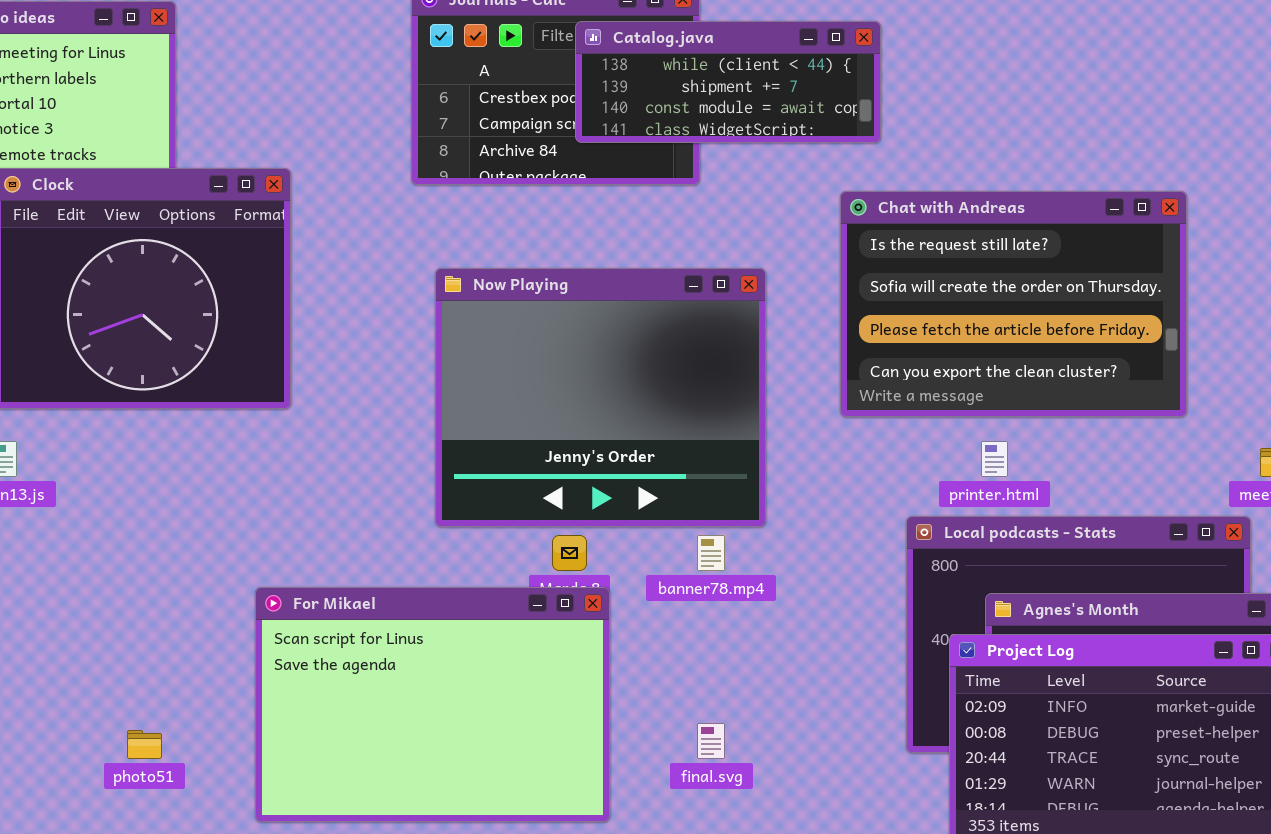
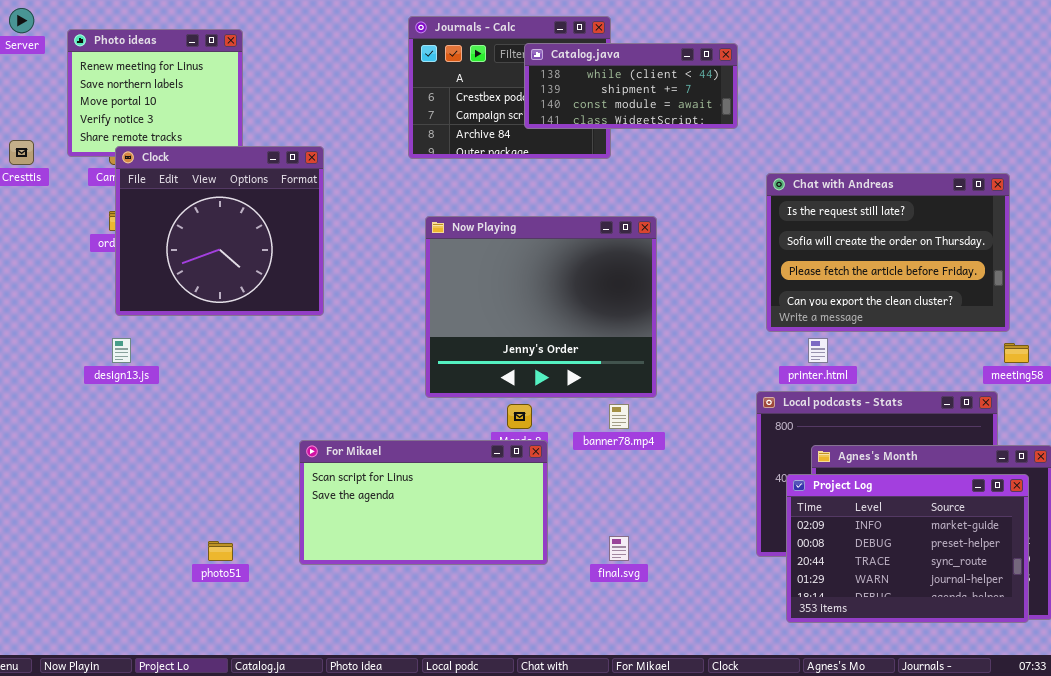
Chat with Andreas: [840,191,1187,417] -> [766,173,1010,332], moved
For Mikael: [255,587,610,822] -> [299,440,548,565], resized

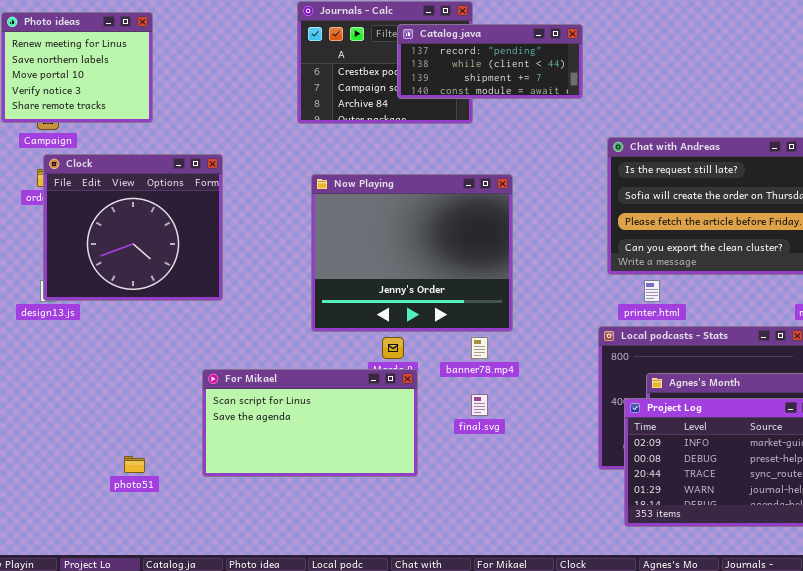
Catalog.java: [524,43,738,129] -> [397,24,583,99], scrolled up 1 row
Clock: [115,146,324,316] -> [43,154,223,301], moved
final.svg: [609,536,629,561] -> [471,394,488,416], moved

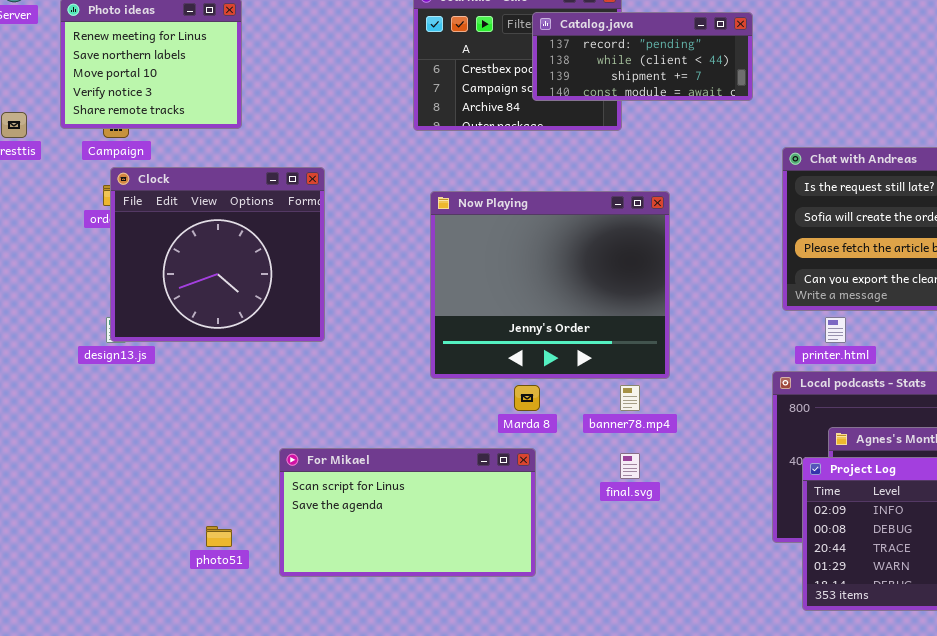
For Mikael: [202,369,418,477] -> [279,448,536,577], moved

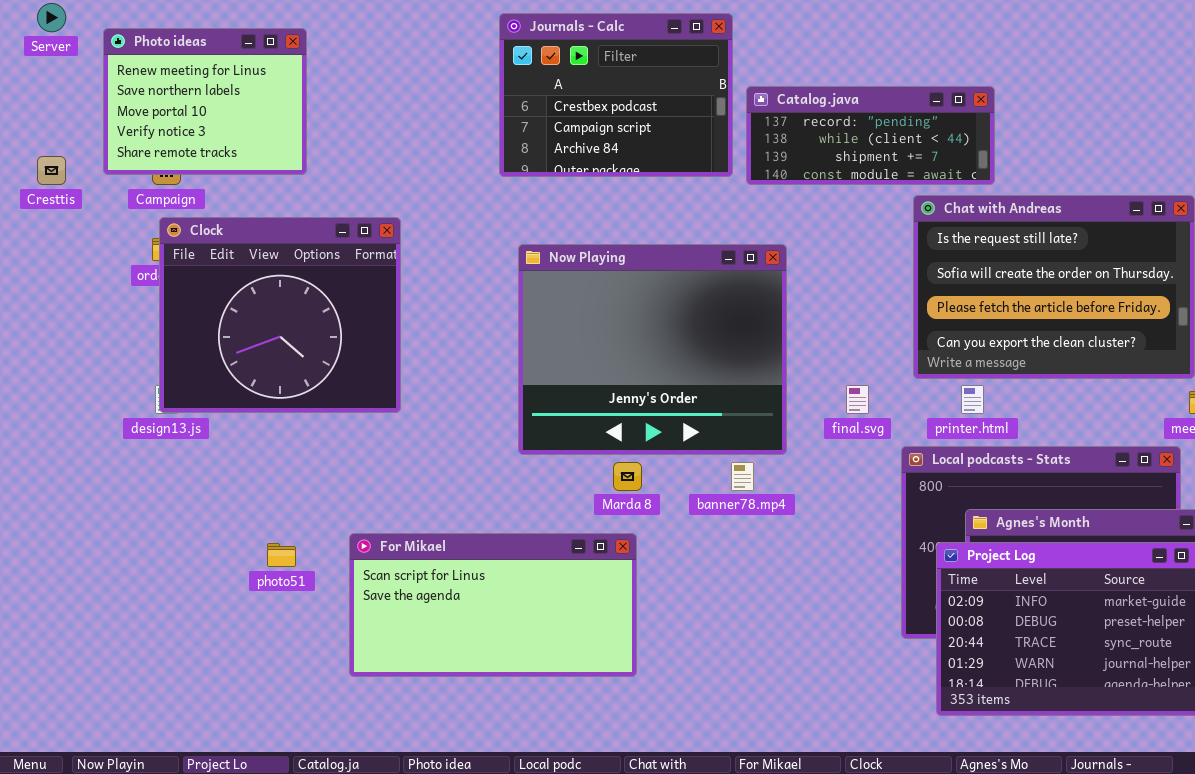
Catalog.java: [532,12,753,101] -> [746,86,995,185], moved
final.svg: [620,453,640,479] -> [846,385,869,414], moved
photo51: [206,526,232,547] -> [267,543,296,567], moved

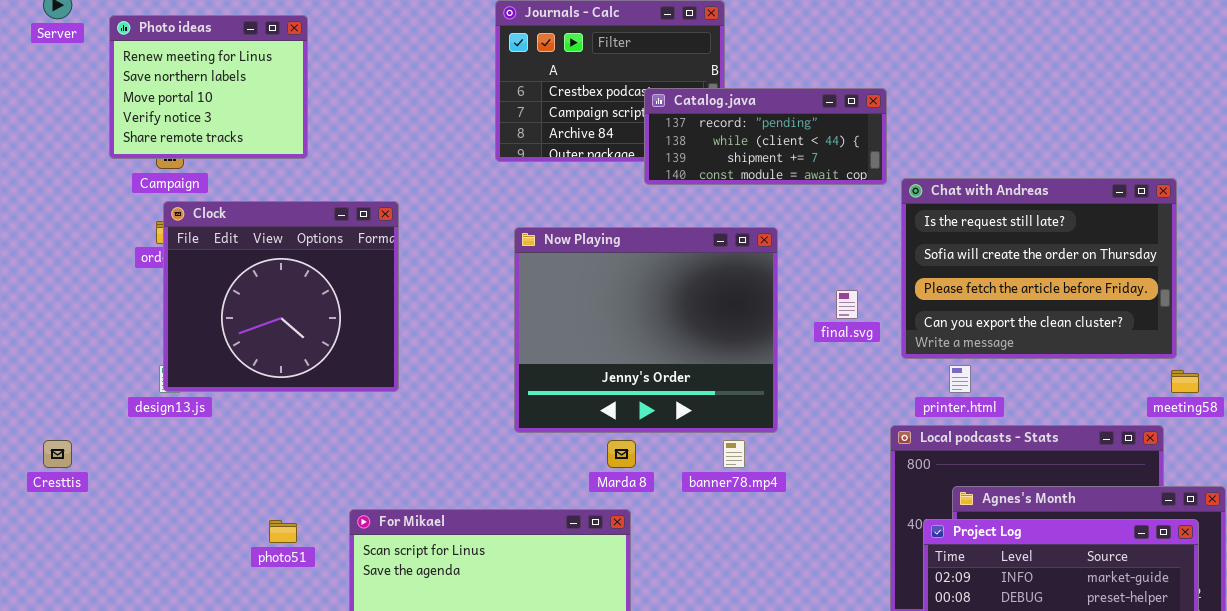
Catalog.java: [746,86,995,185] -> [644,88,887,185], moved
Cresttis: [37,156,66,185] -> [43,440,72,468], moved
final.svg: [846,385,869,414] -> [836,290,858,319], moved

